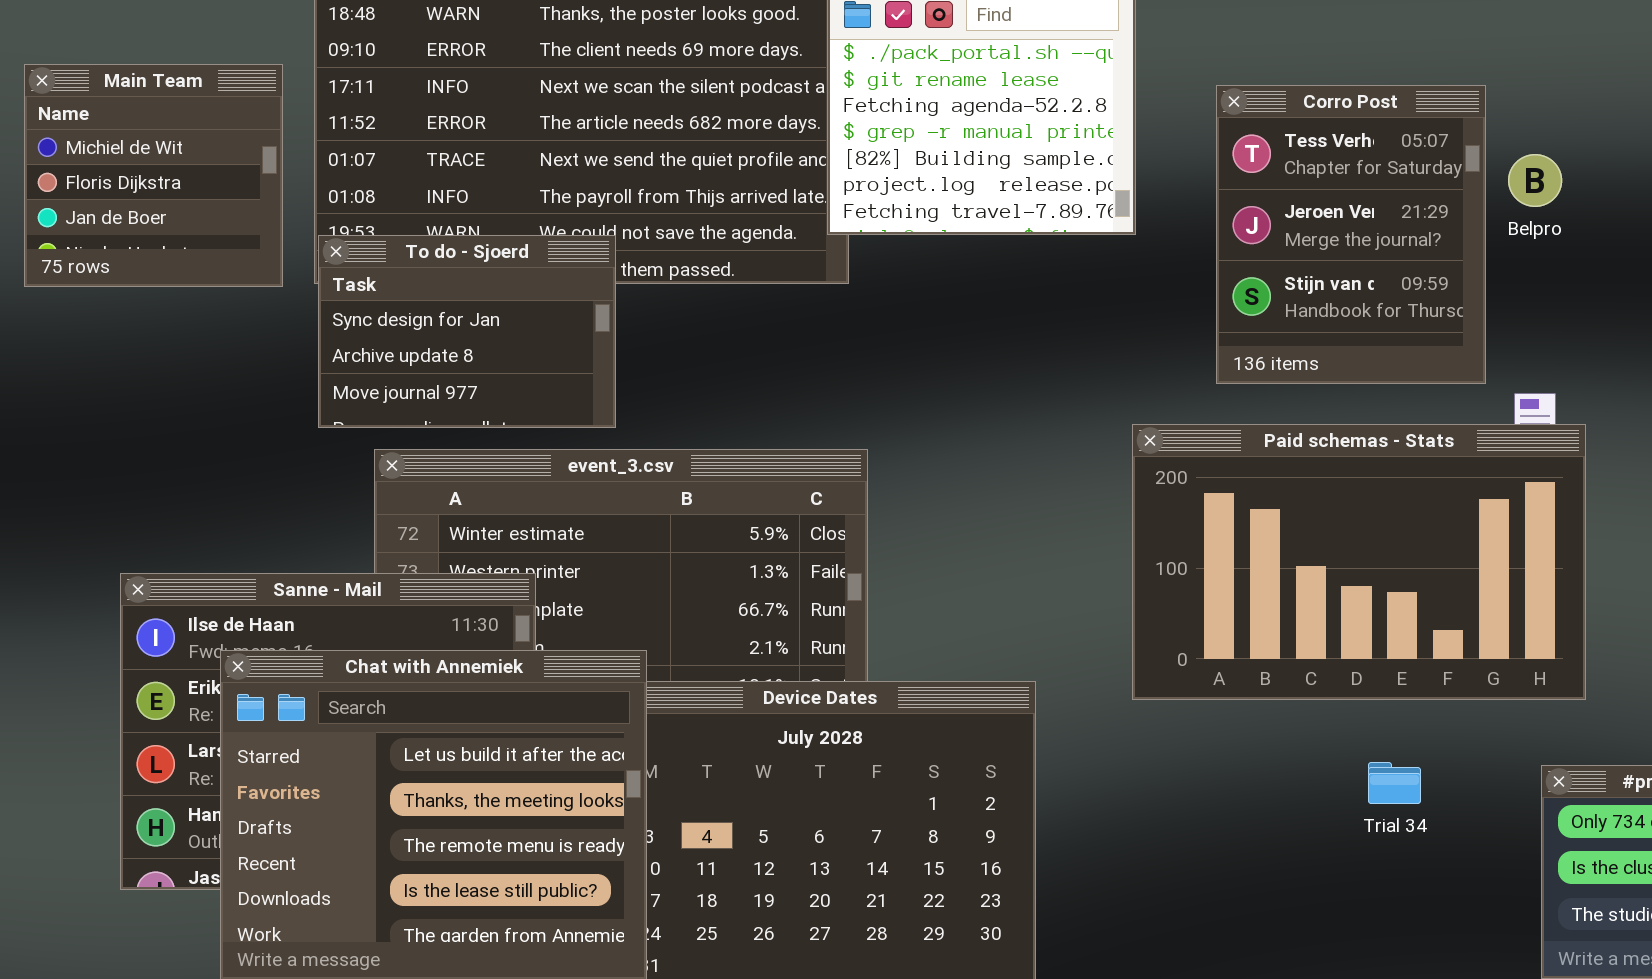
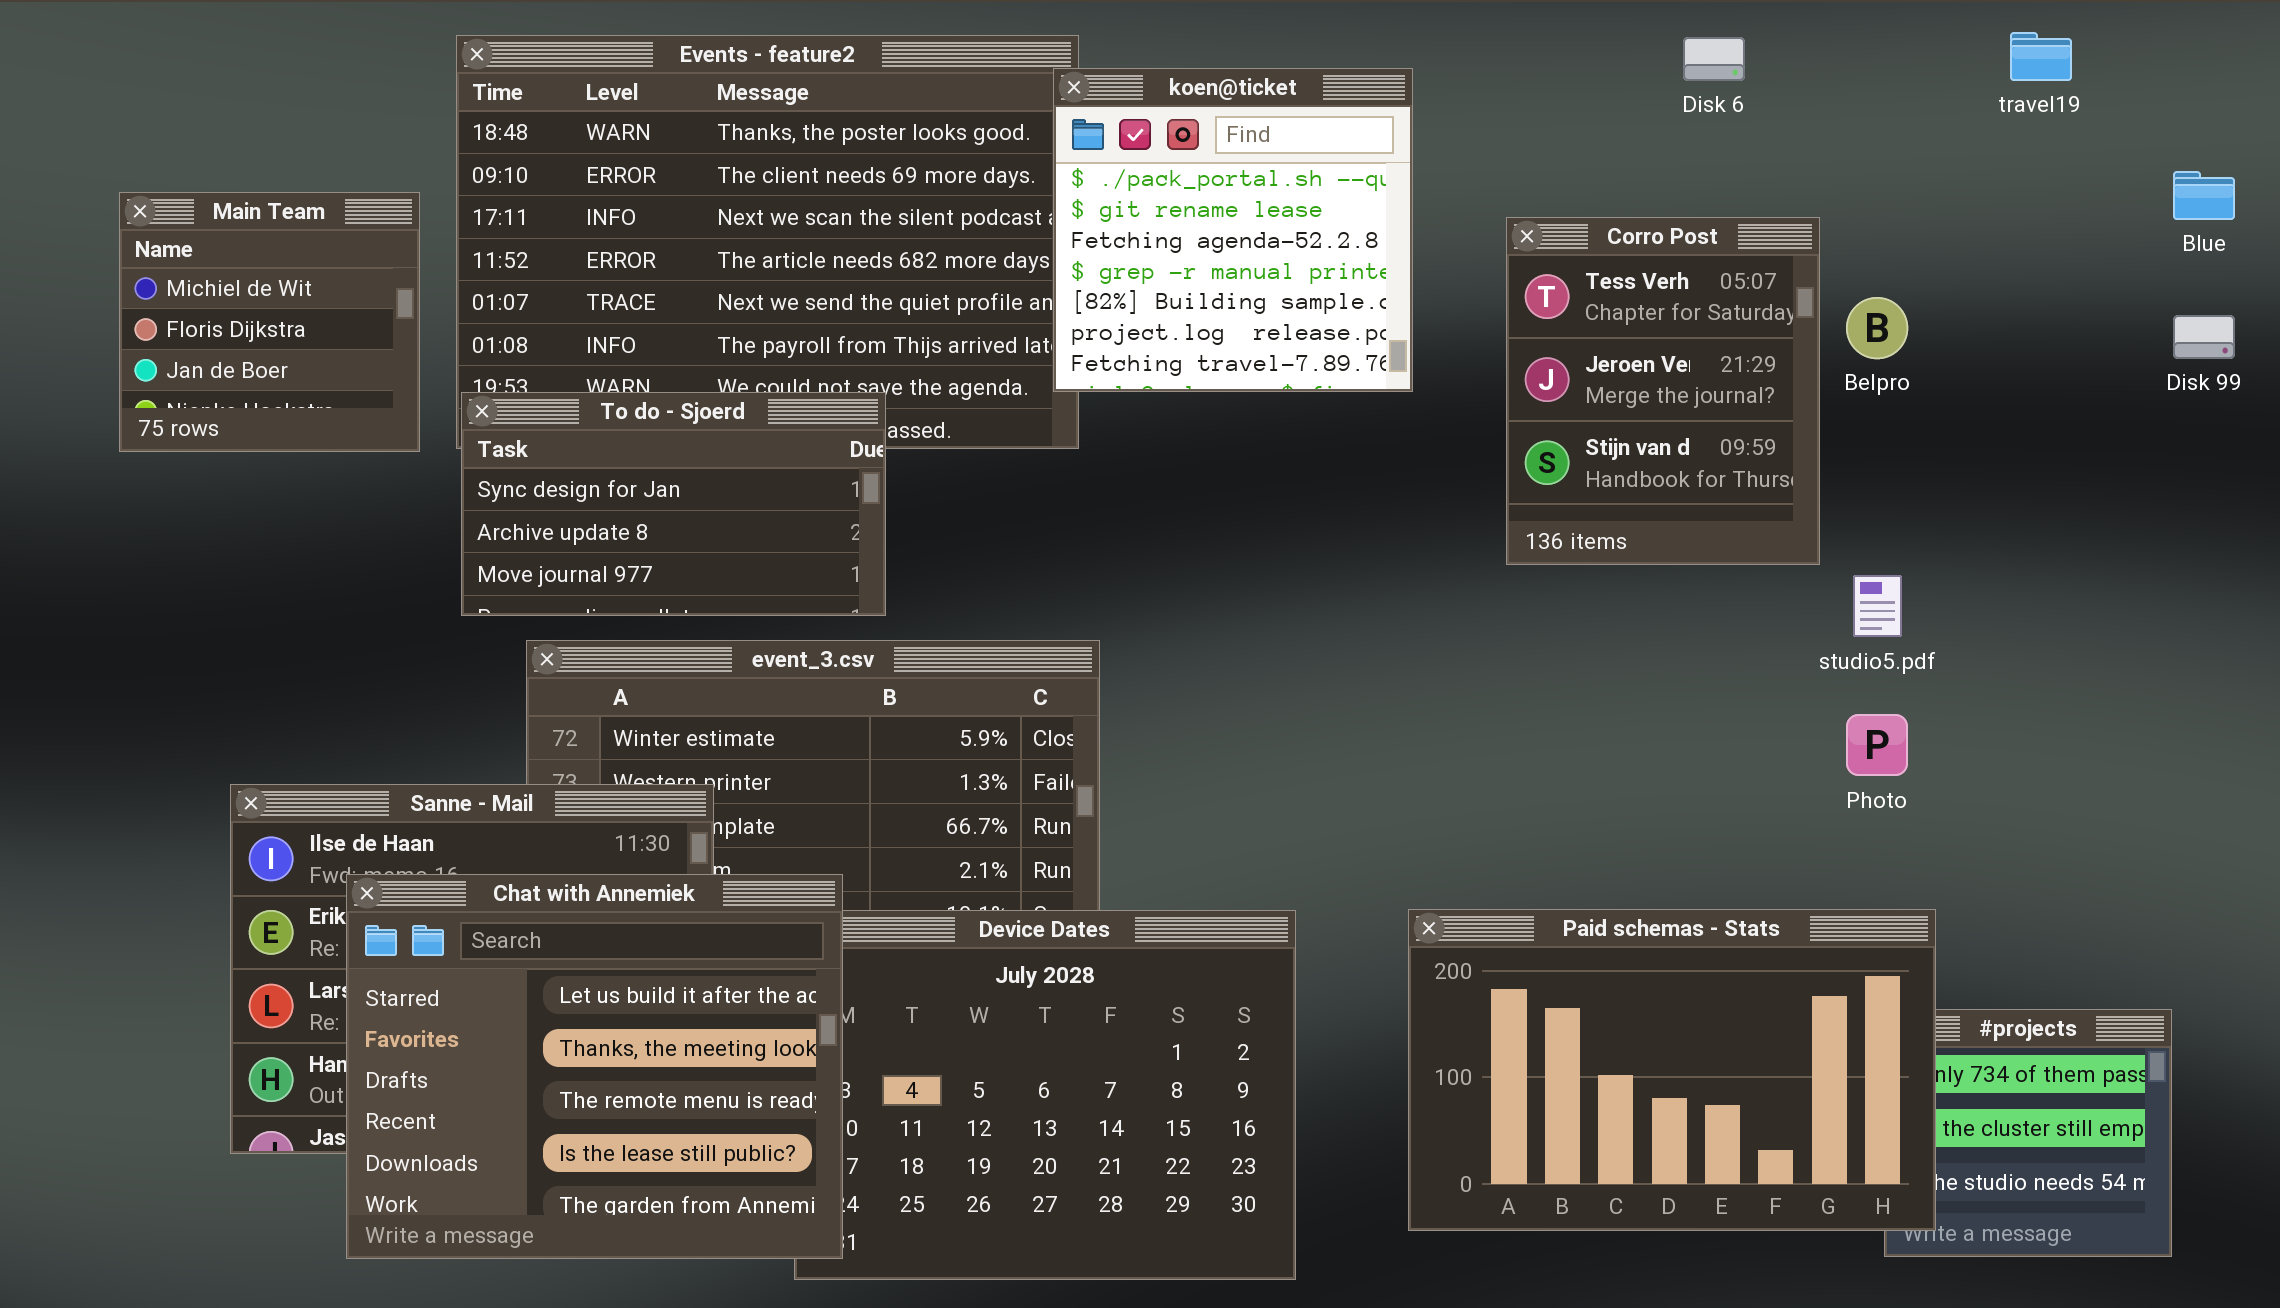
To do - Sjoerd: [318,235,616,428] -> [461,392,886,616], resized
Paid schemas - Stats: [1132,424,1586,700] -> [1408,909,1936,1231], moved

